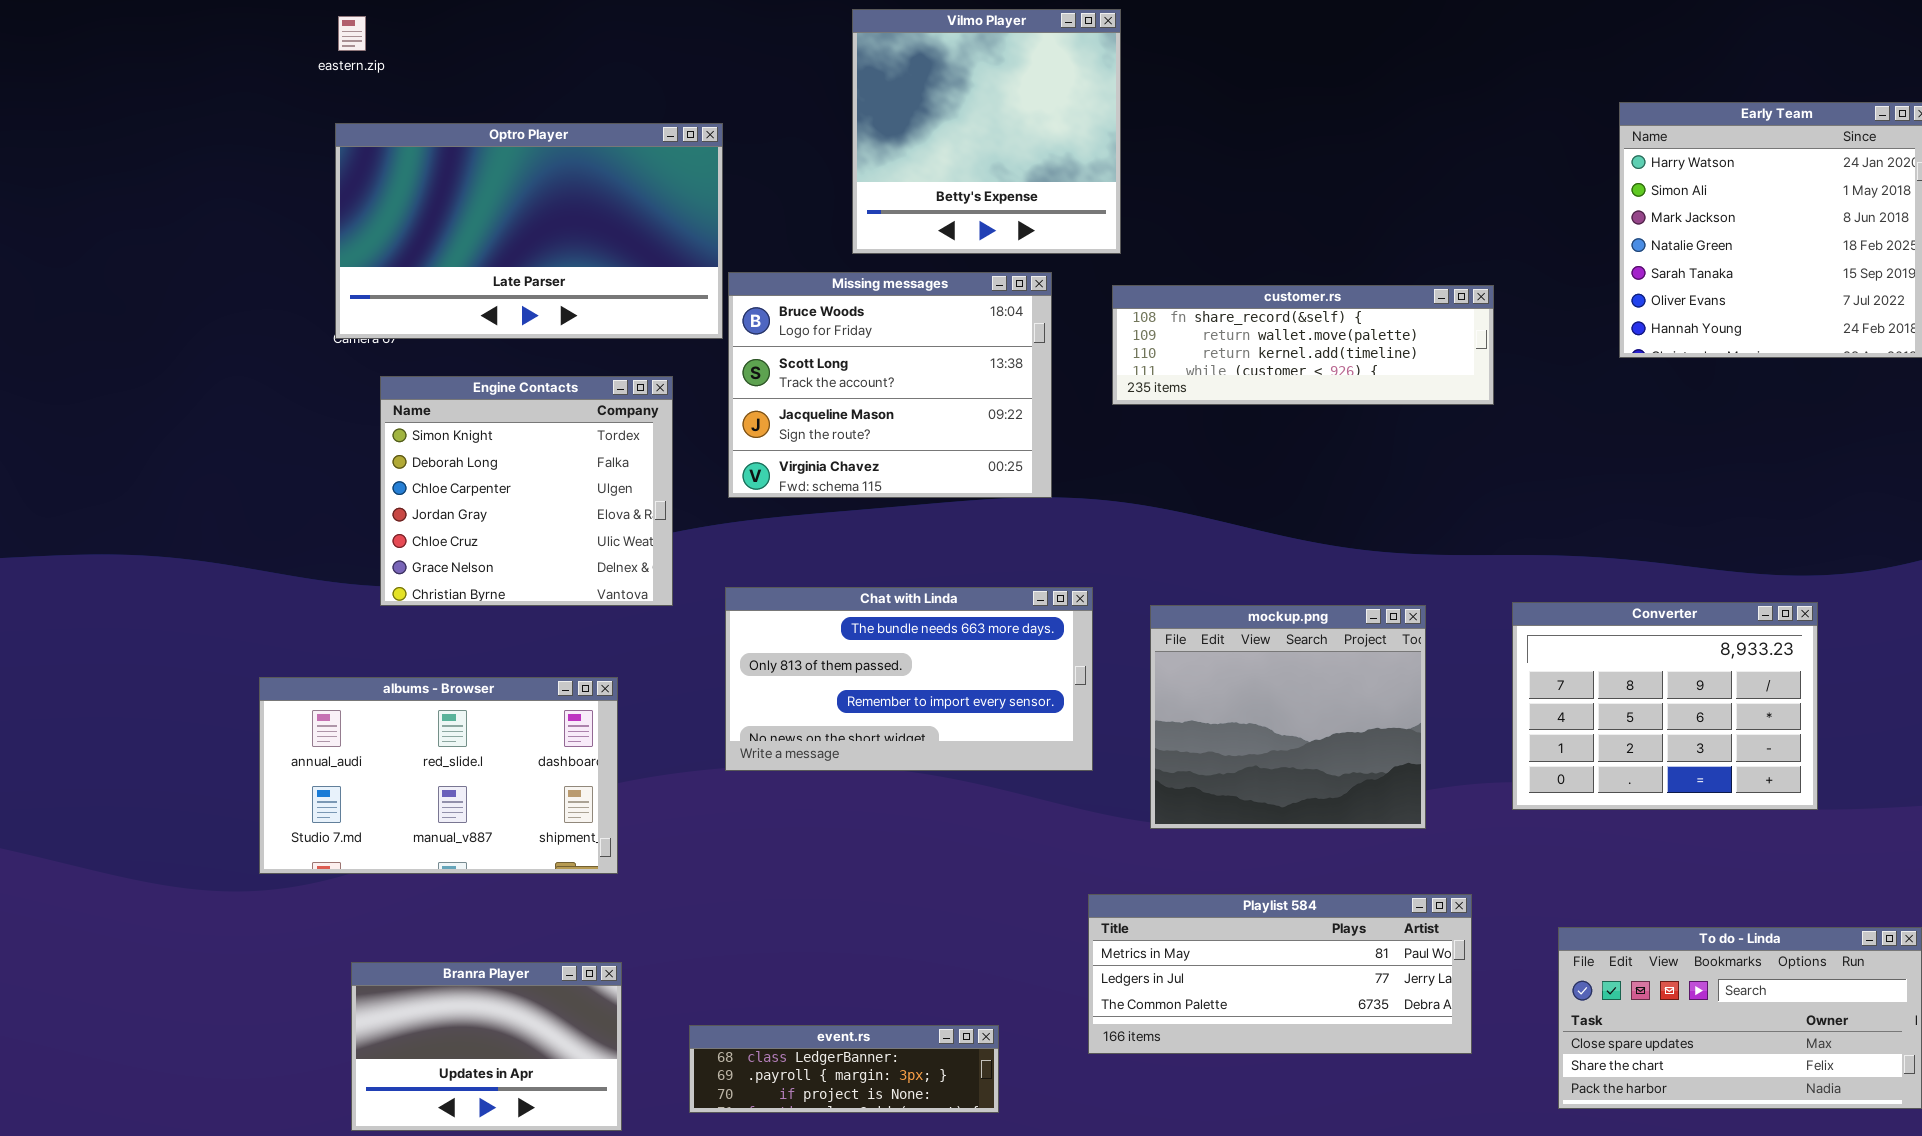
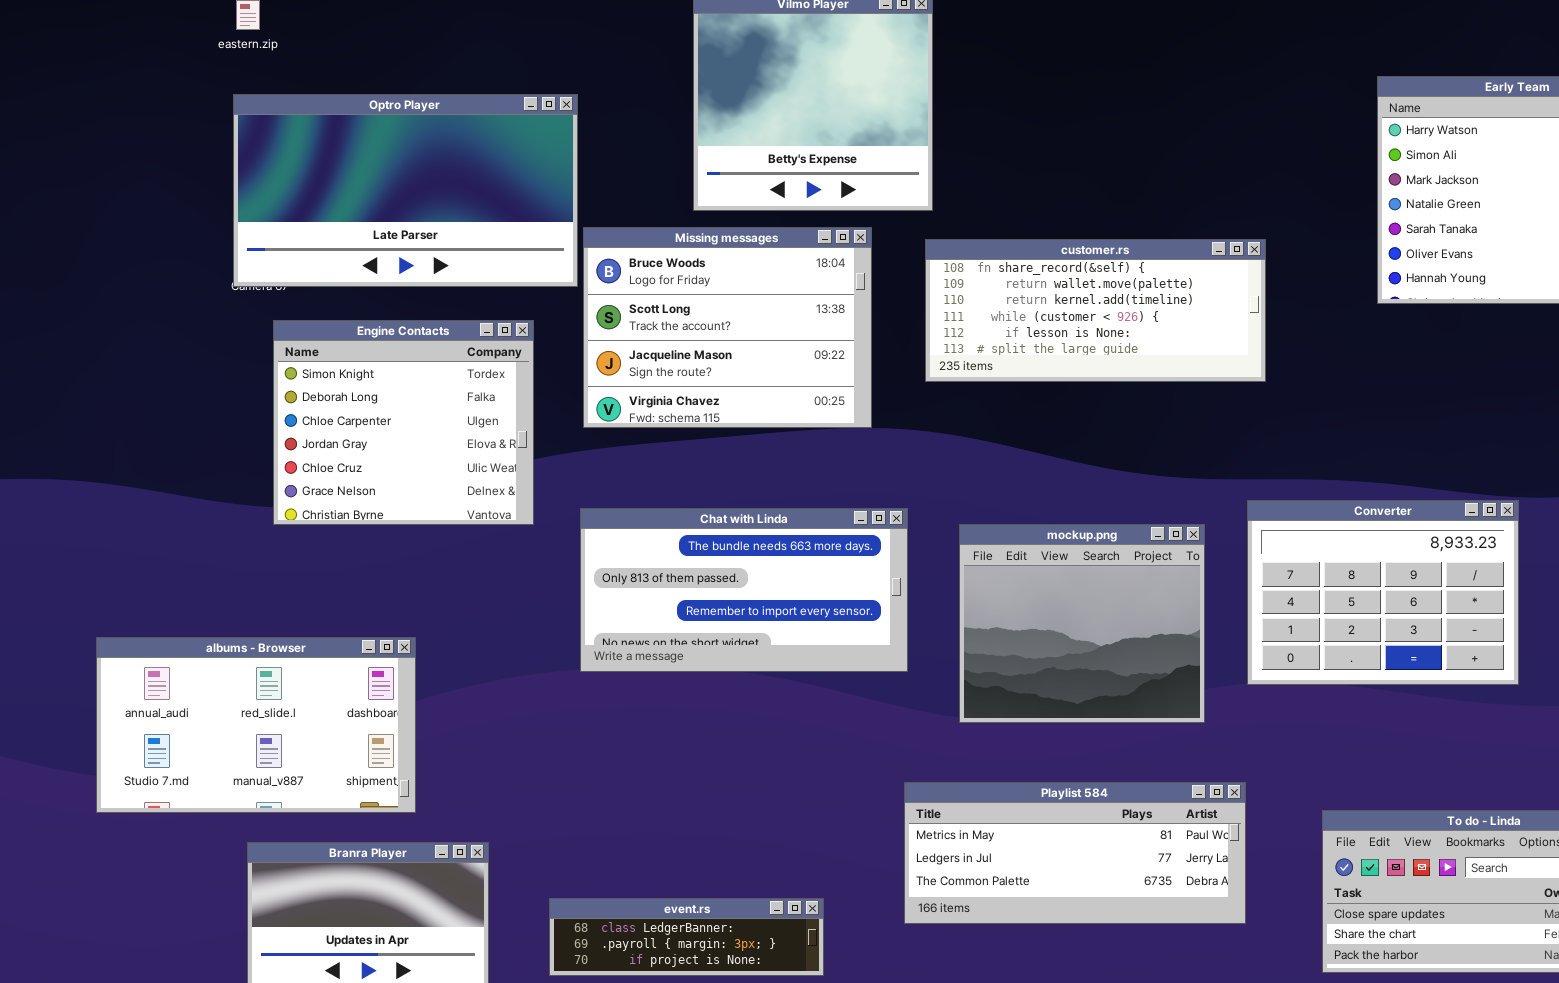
customer.rs: [1112,285,1494,405] -> [925,239,1266,382], resized
Converter: [1512,602,1818,810] -> [1247,500,1519,685], moved
albums - Browser: [259,677,618,874] -> [96,637,416,813], moved

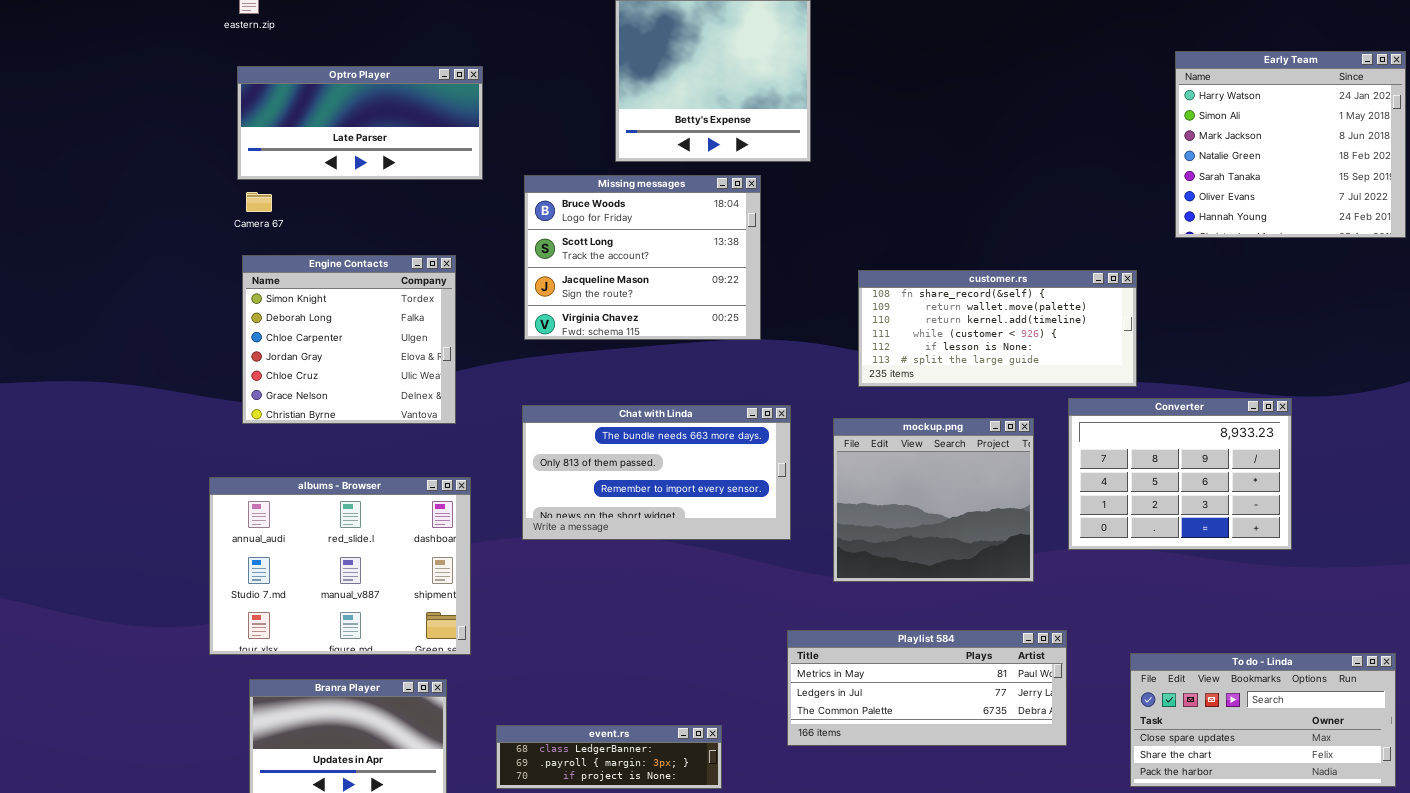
Optro Player: [233,94,578,287] -> [237,66,483,180], resized
customer.rs: [925,239,1266,382] -> [858,270,1137,387], moved
Engine Contacts: [273,320,534,525] -> [242,255,456,424], moved
albums - Browser: [96,637,416,813] -> [209,477,471,655], moved, resized

